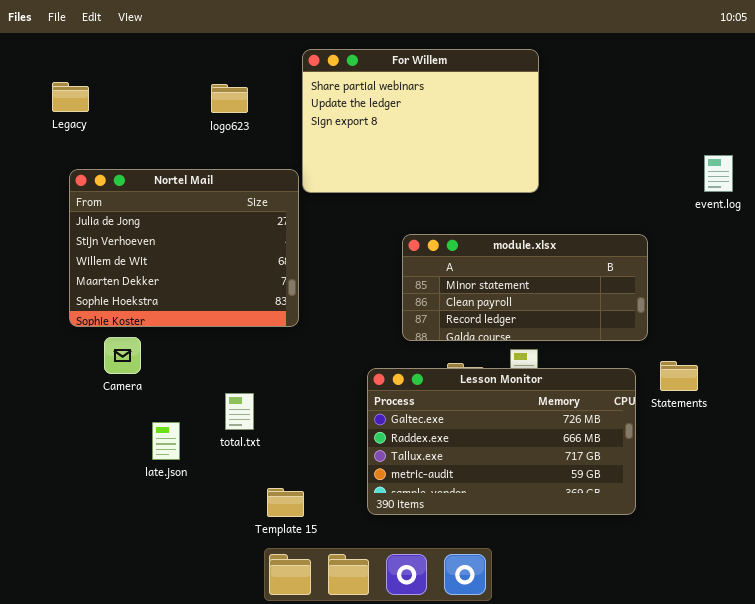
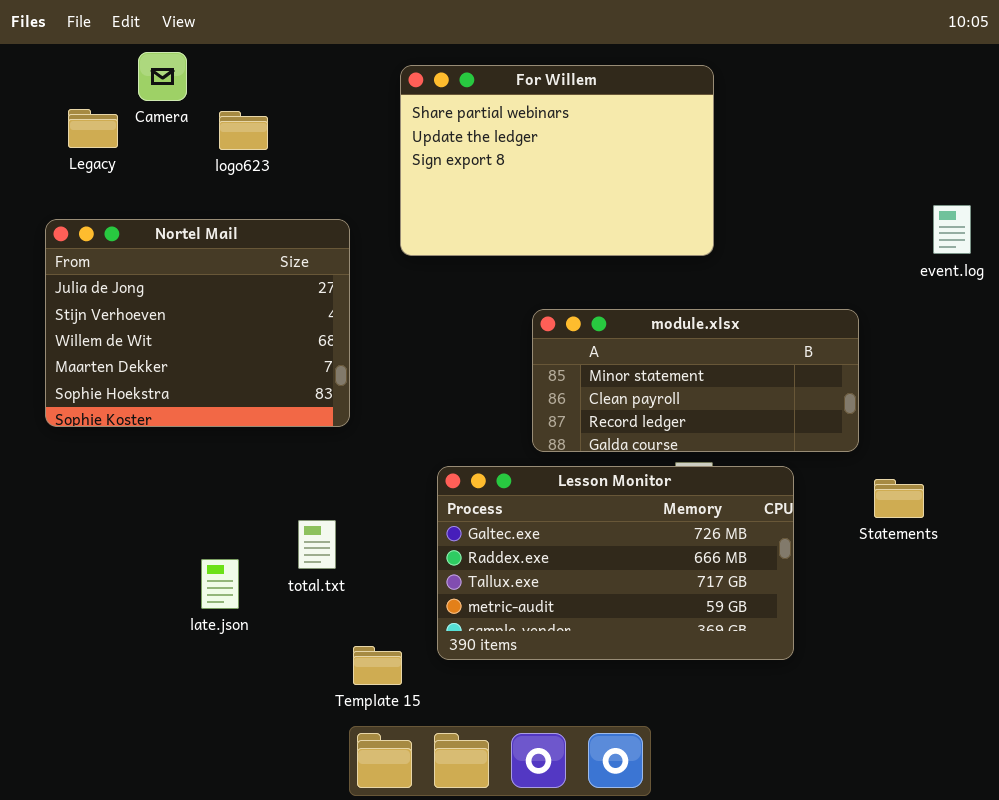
logo623: [211,84,248,113] -> [219,111,268,150], moved
Nortel Mail: [69,169,299,327] -> [45,219,350,427], moved
Camera: [104,337,141,374] -> [138,52,187,101], moved
Lesson Monitor: [367,368,636,515] -> [437,466,794,660], moved

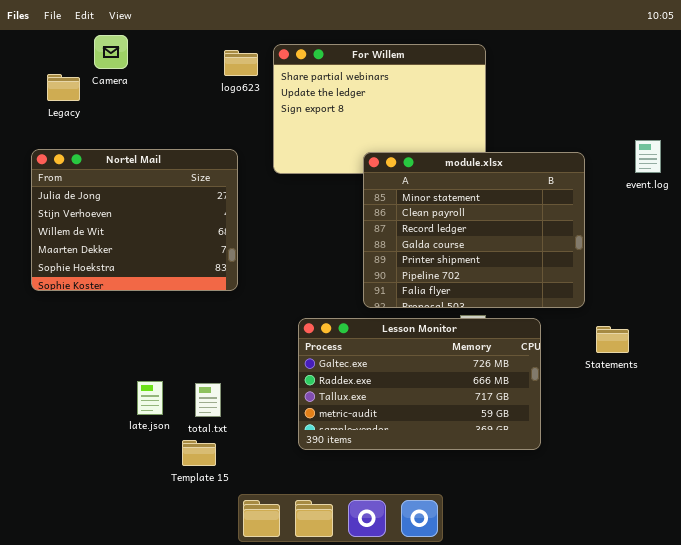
logo623: [219,111,268,150] -> [224,50,258,76], moved
module.xlsx: [532,309,859,452] -> [363,152,585,308], resized
total.txt: [298,520,336,569] -> [195,383,221,417], moved
Template 15: [353,646,402,685] -> [182,440,216,466], moved

